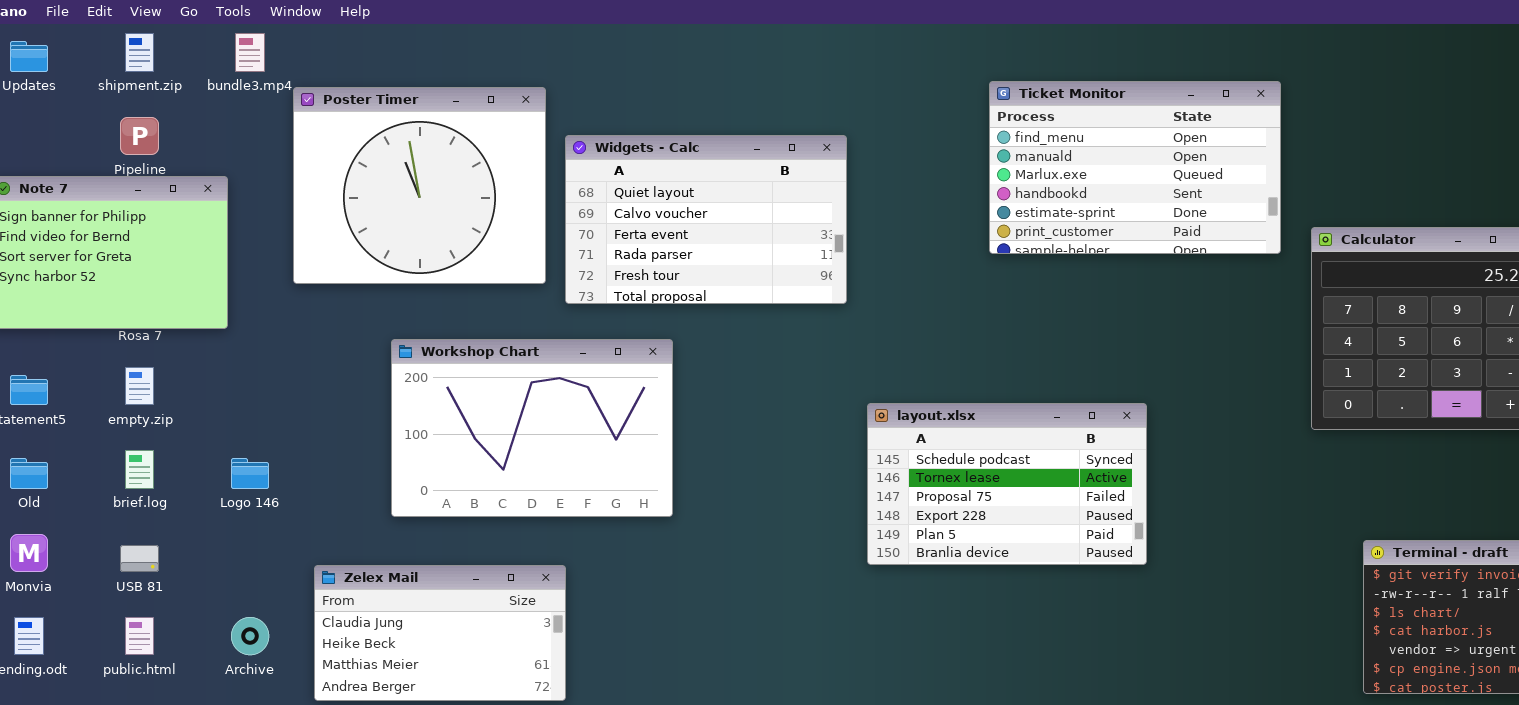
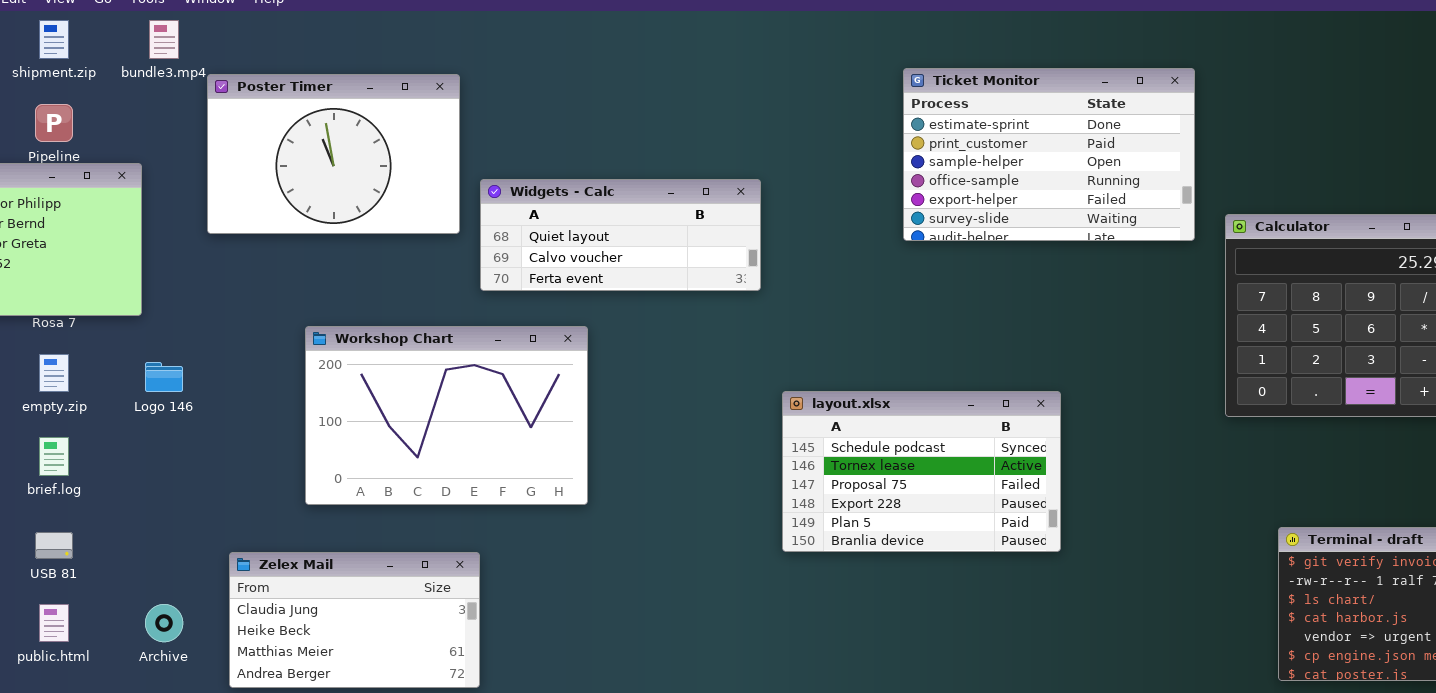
Ticket Monitor: [989,81,1281,254] -> [903,68,1195,241], scrolled down 4 rows
Poster Timer: [293,87,546,284] -> [207,74,460,234], resized
Widgets - Calc: [565,135,847,304] -> [480,179,761,291], resized
Logo 146: [231,458,269,489] -> [145,362,183,392], moved

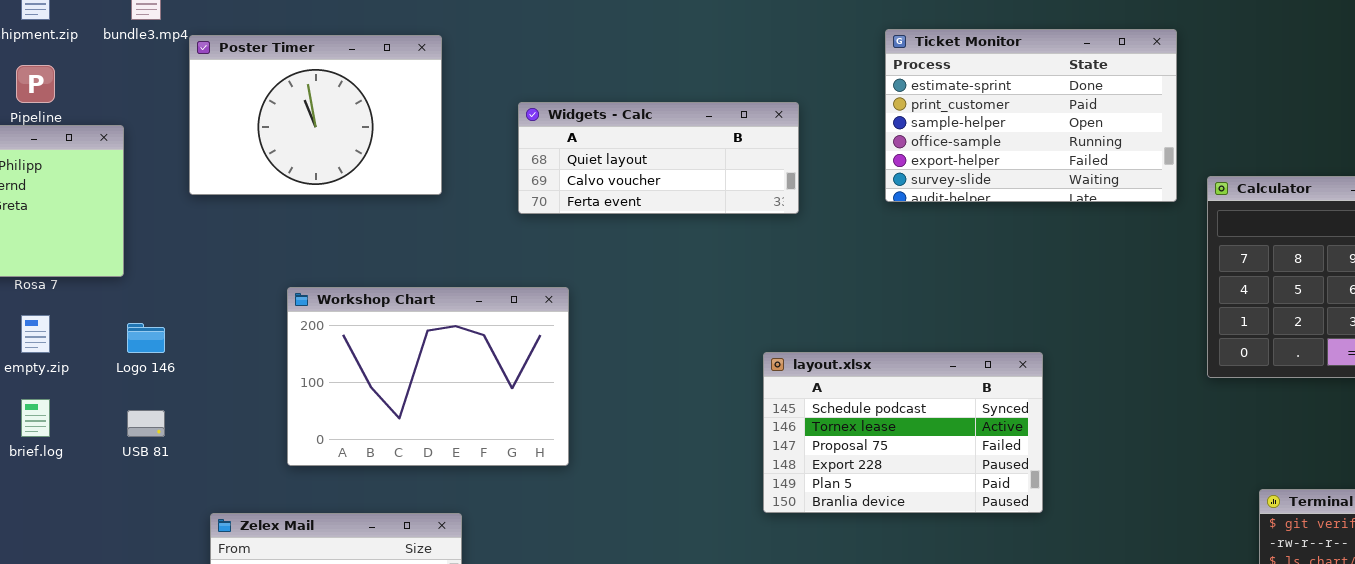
Widgets - Calc: [480,179,761,291] -> [518,102,799,214], moved
USB 81: [35,532,73,559] -> [127,410,165,437], moved

